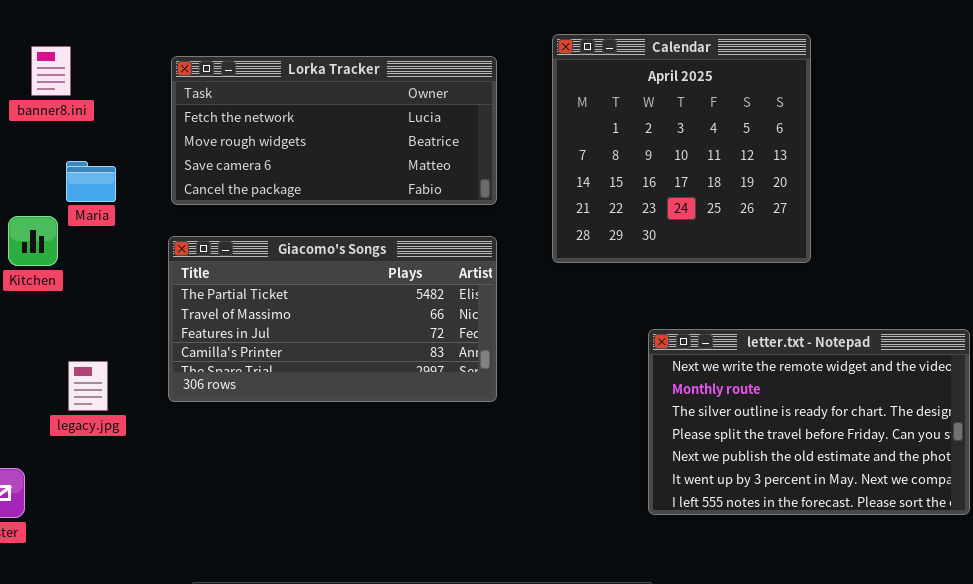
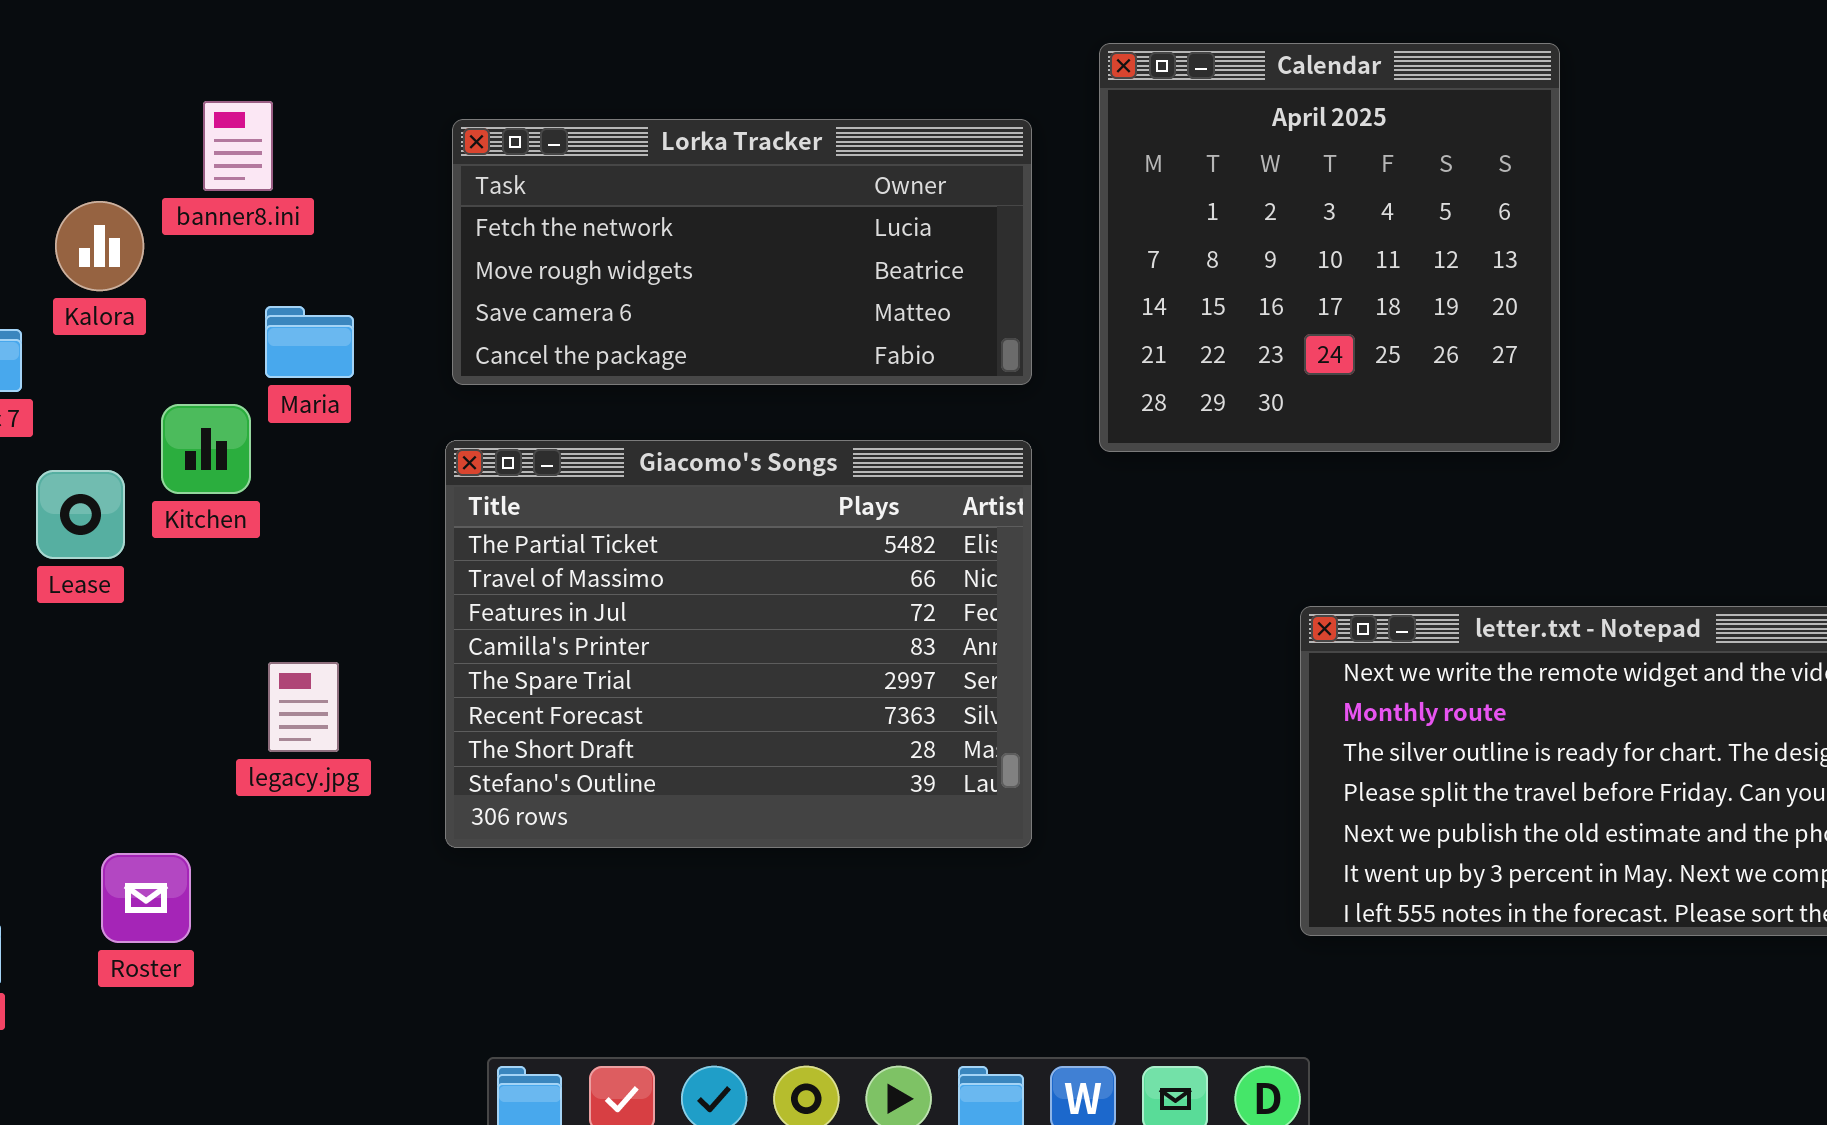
Calendar: [552,34,811,263] -> [1099,43,1560,452], moved
Giacomo's Songs: [168,236,497,402] -> [445,440,1032,848], resized

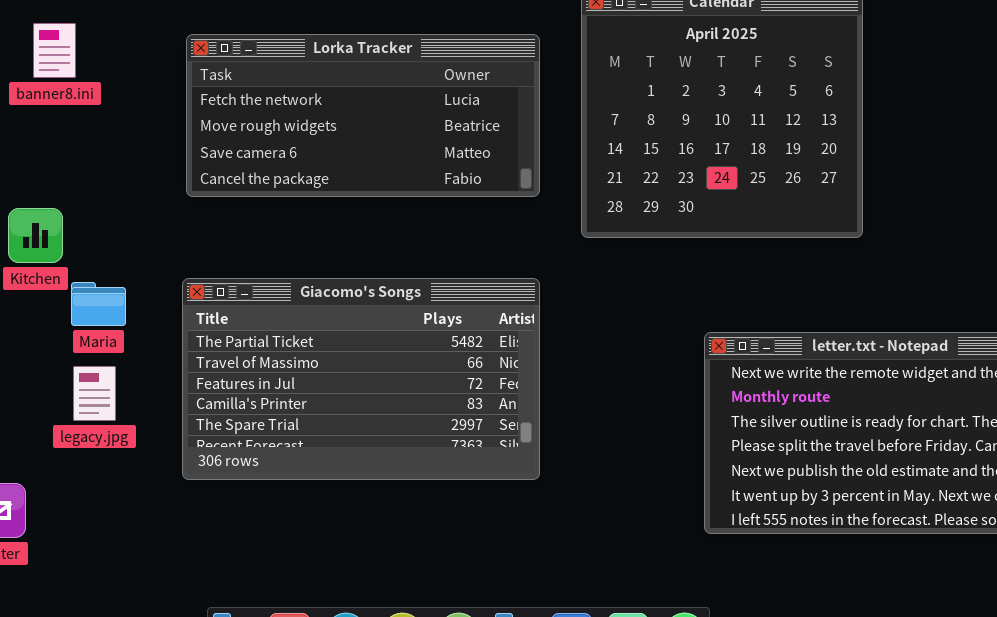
Maria: [265,306,354,378] -> [71,282,126,326], moved
Giacomo's Songs: [445,440,1032,848] -> [182,278,540,480], resized

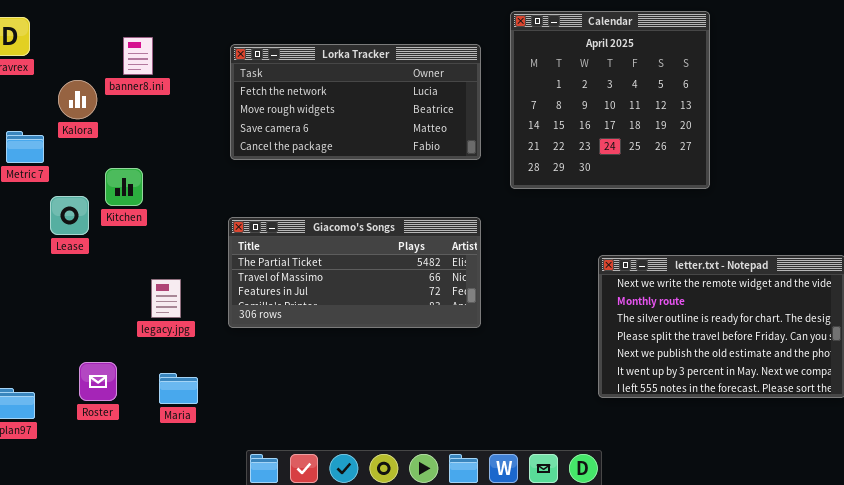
Giacomo's Songs: [182,278,540,480] -> [228,217,481,328], resized
Maria: [71,282,126,326] -> [159,373,198,404], moved

